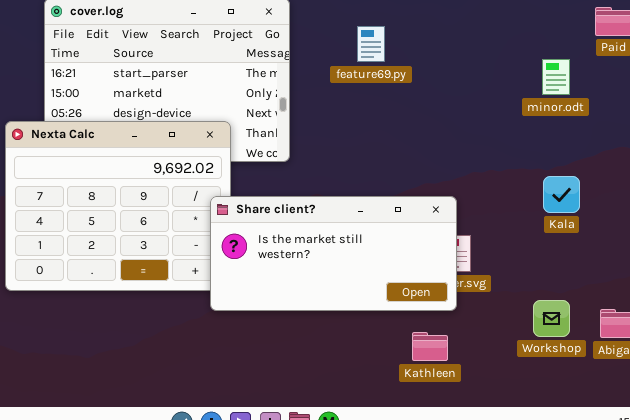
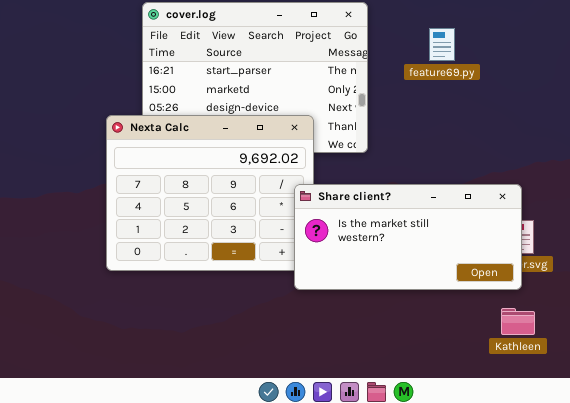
Kathleen: [412,332,448,361] -> [501,308,535,335], moved

